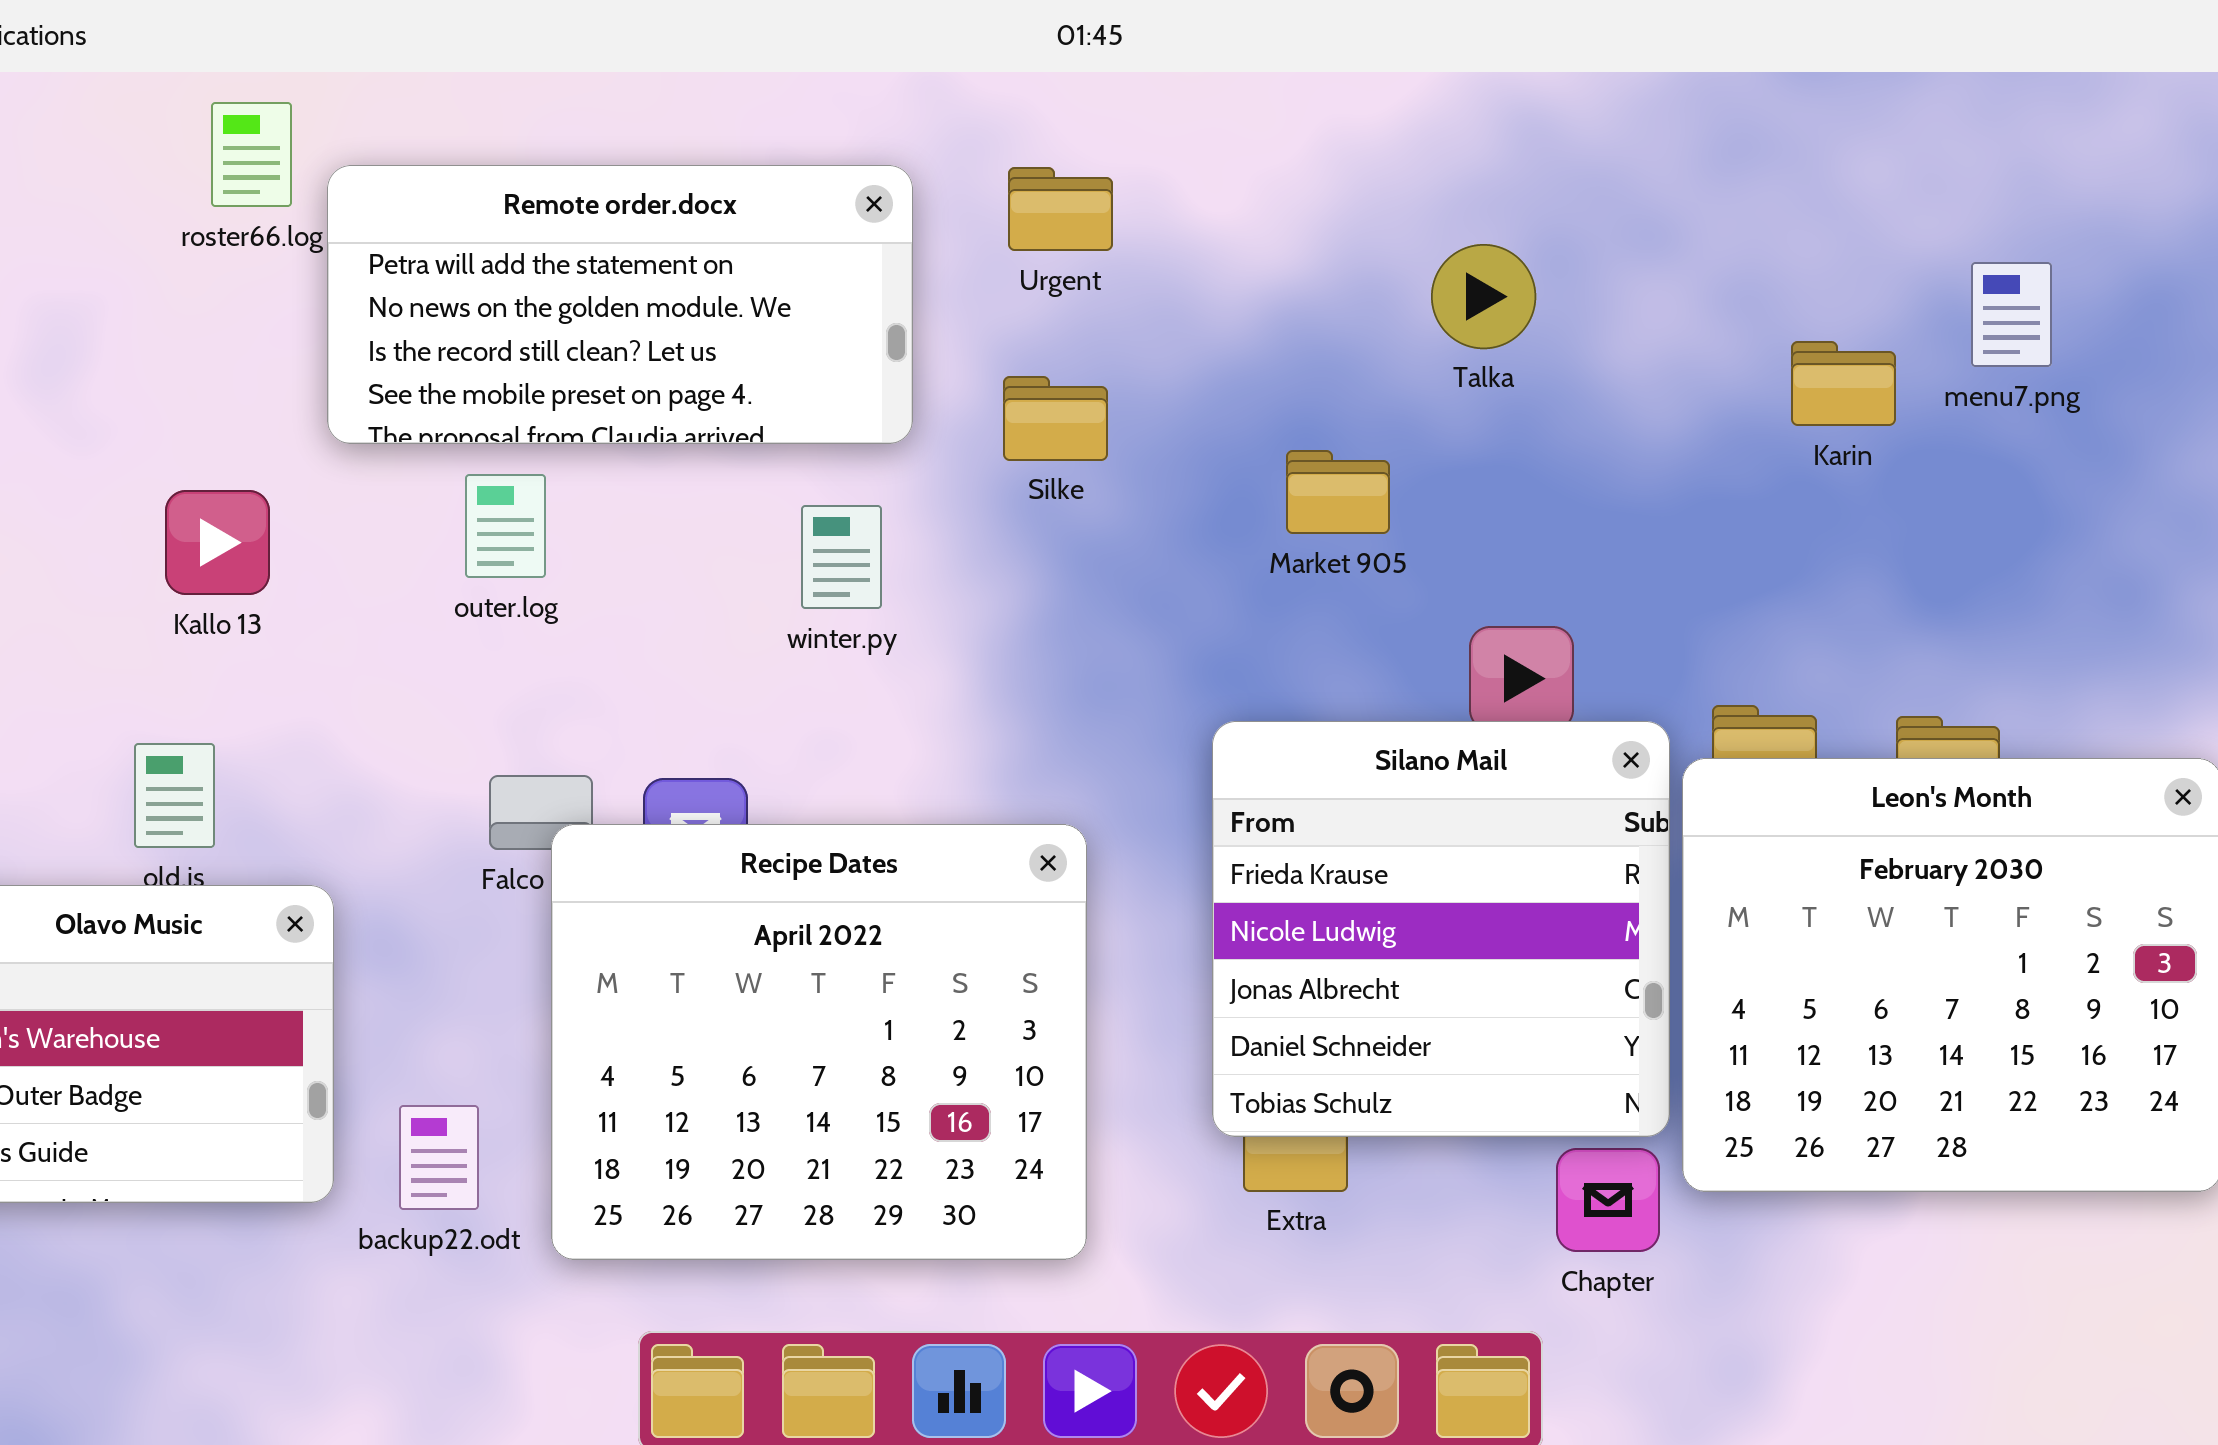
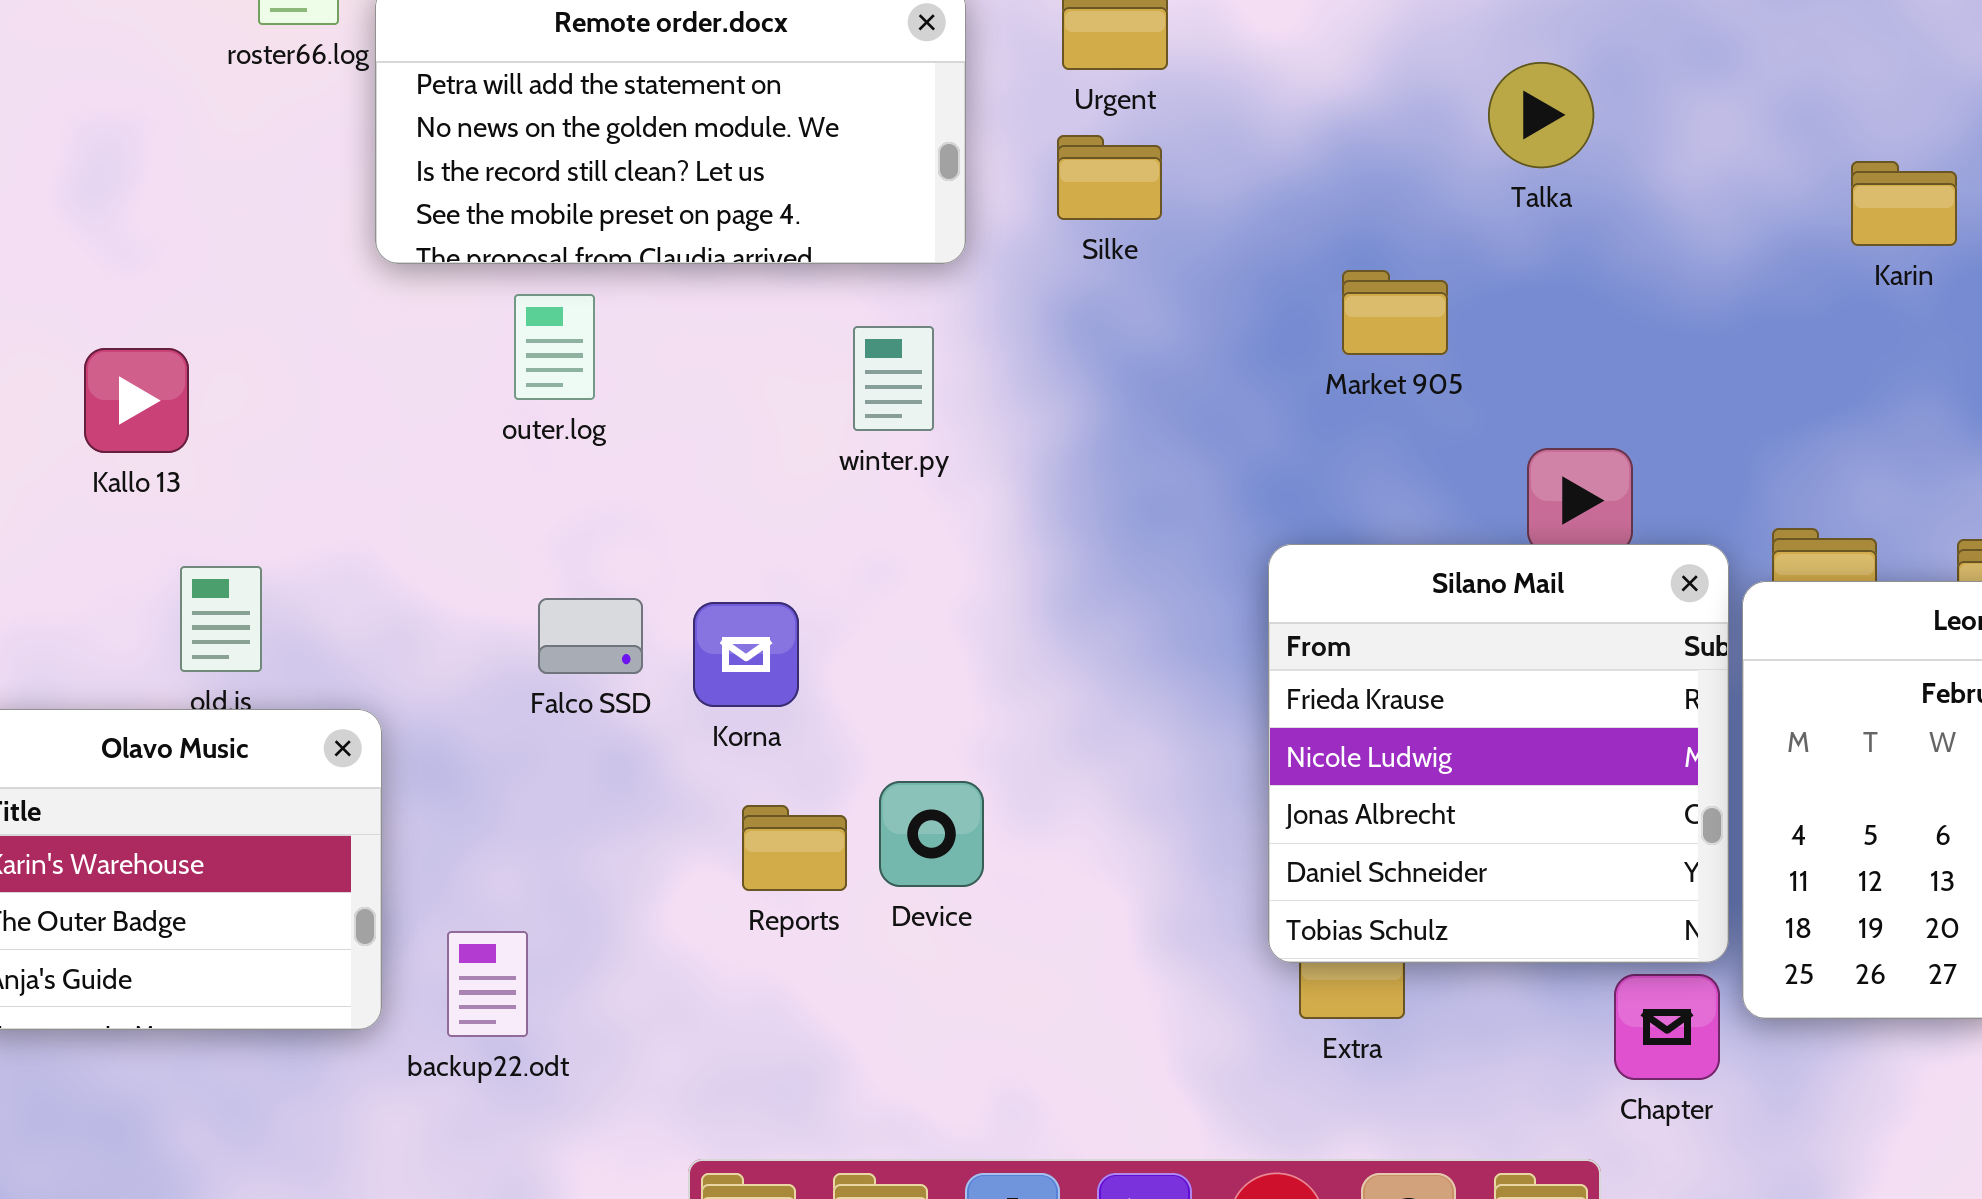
Silke: [1003,376,1108,461] -> [1057,135,1162,220], moved
Kallo 13: [165,490,270,595] -> [84,348,189,453], moved
Recipe Dates: [551,824,1087,1260] -> none, closed

